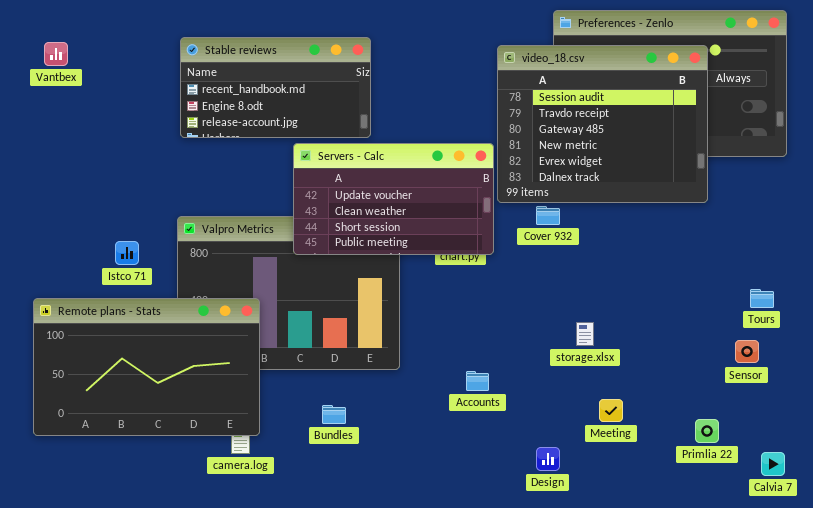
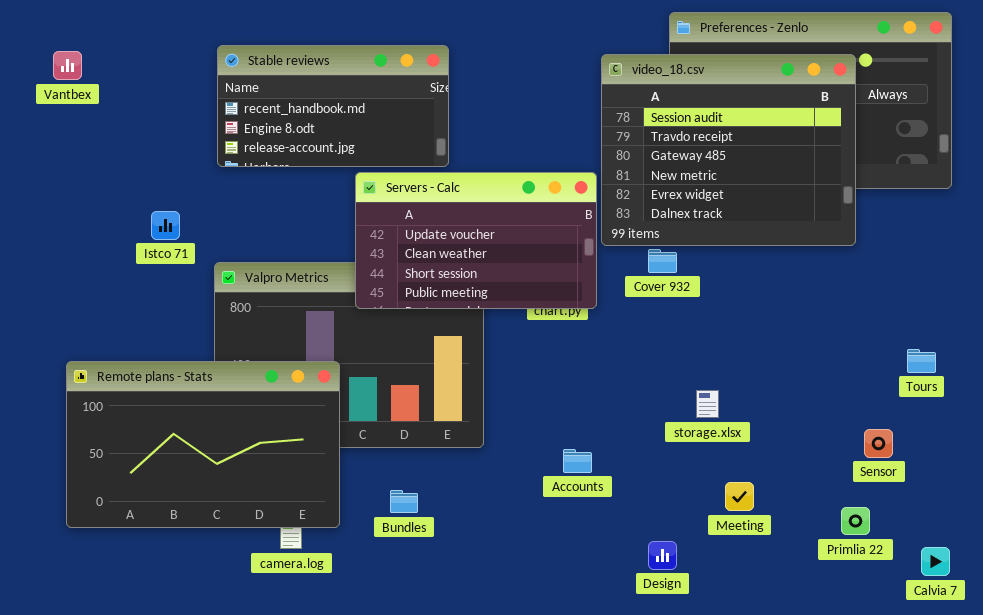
Istco 71: [115,241,139,265] -> [151,211,180,240], moved
Remote plans - Stats: [33,298,260,436] -> [66,361,340,528], moved
Sensor: [735,340,759,363] -> [864,429,893,458], moved

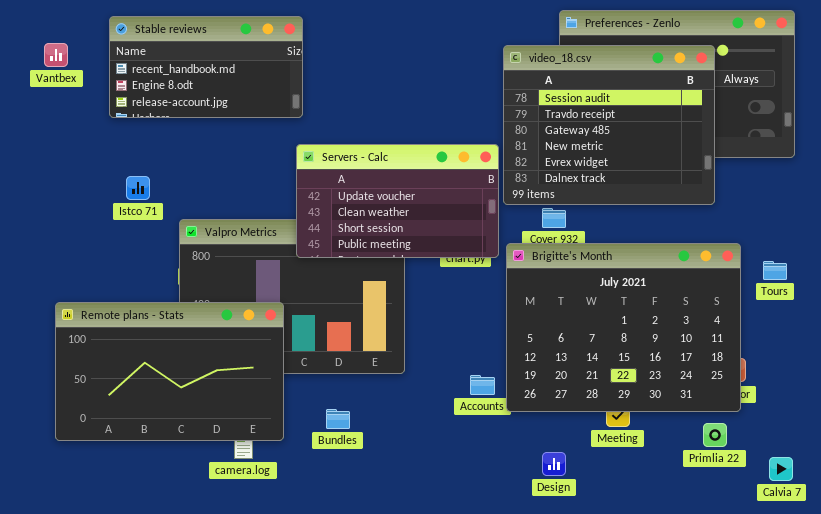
Stable reviews: [217,45,449,167] -> [109,16,303,118], moved
Brigitte's Month: none -> [506,243,741,412], opened
Tours: [907,349,936,373] -> [763,261,787,280], moved

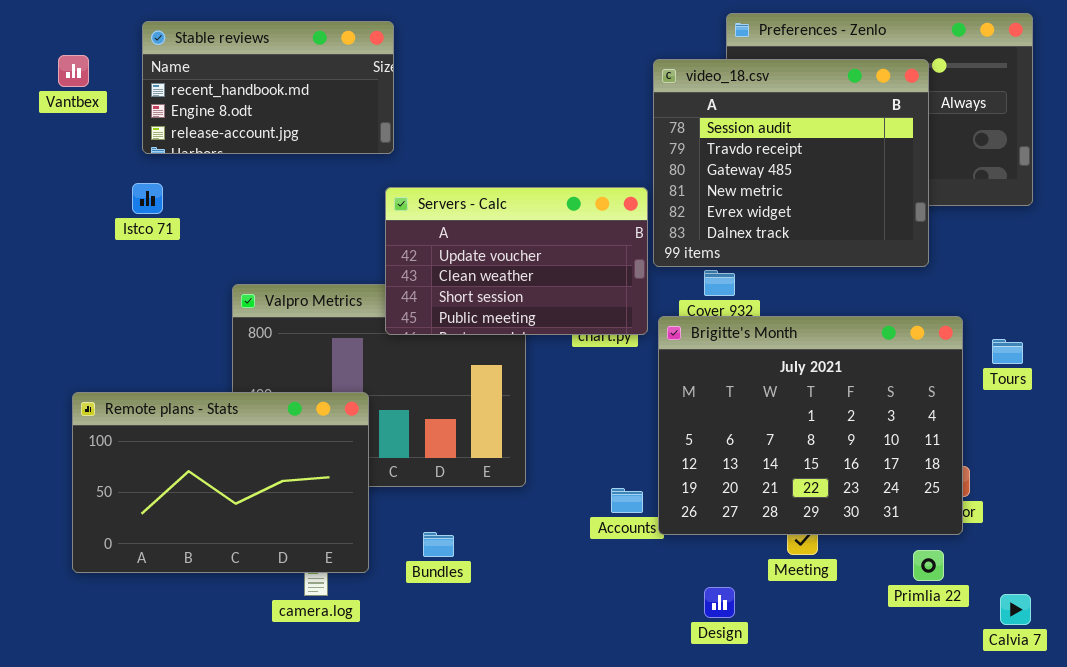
Istco 71: [126,176,150,200] -> [132,183,163,214], moved

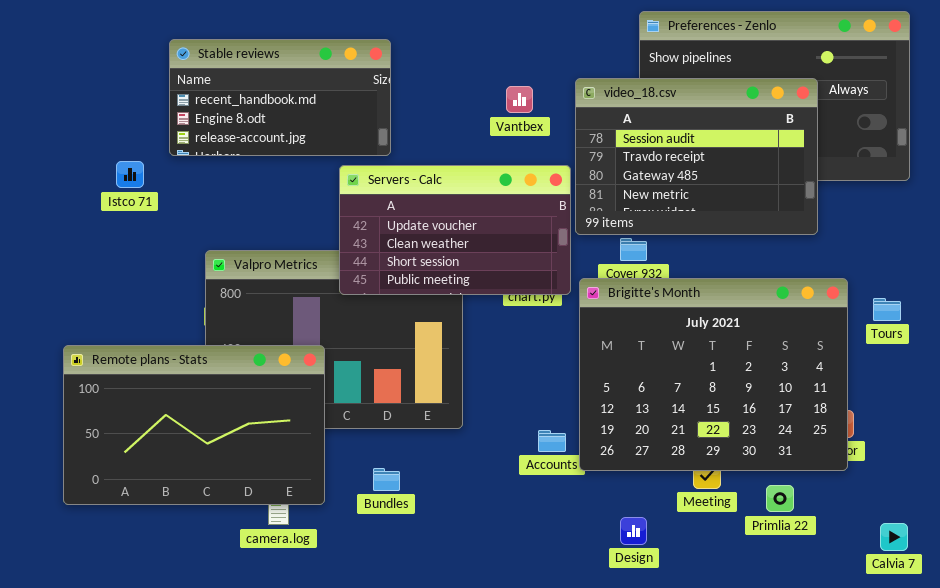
Stable reviews: [142,21,394,154] -> [169,39,391,156], moved
Vantbex: [58,55,89,87] -> [506,86,533,113], moved
video_18.csv: [653,59,929,267] -> [575,78,818,235], resized
Primlia 22: [913,550,944,581] -> [766,485,794,512], moved

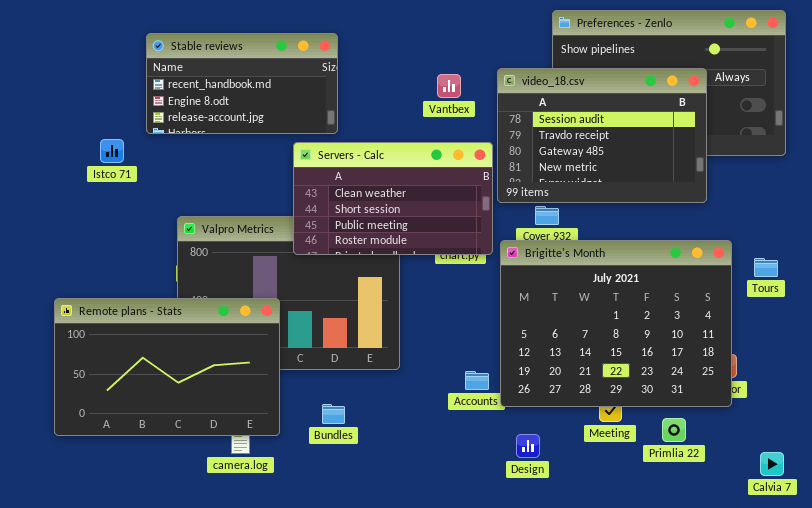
Servers - Calc: [339,165,571,295] -> [293,142,493,255], scrolled down 1 row
Design: [620,517,647,545] -> [516,434,540,458], moved

